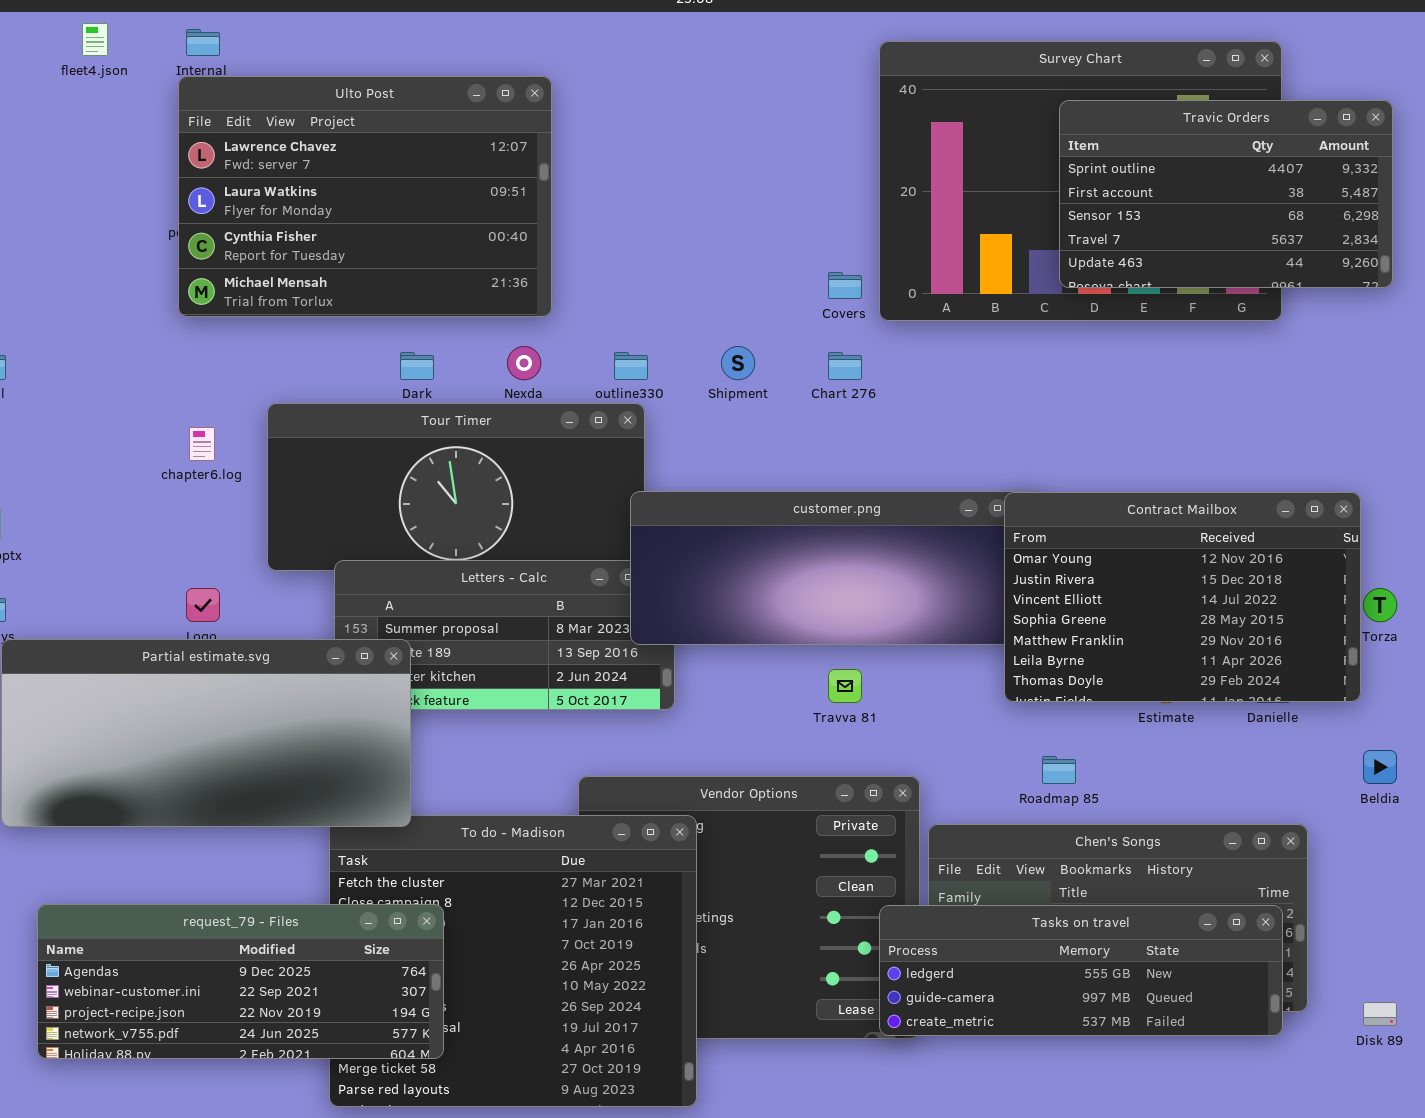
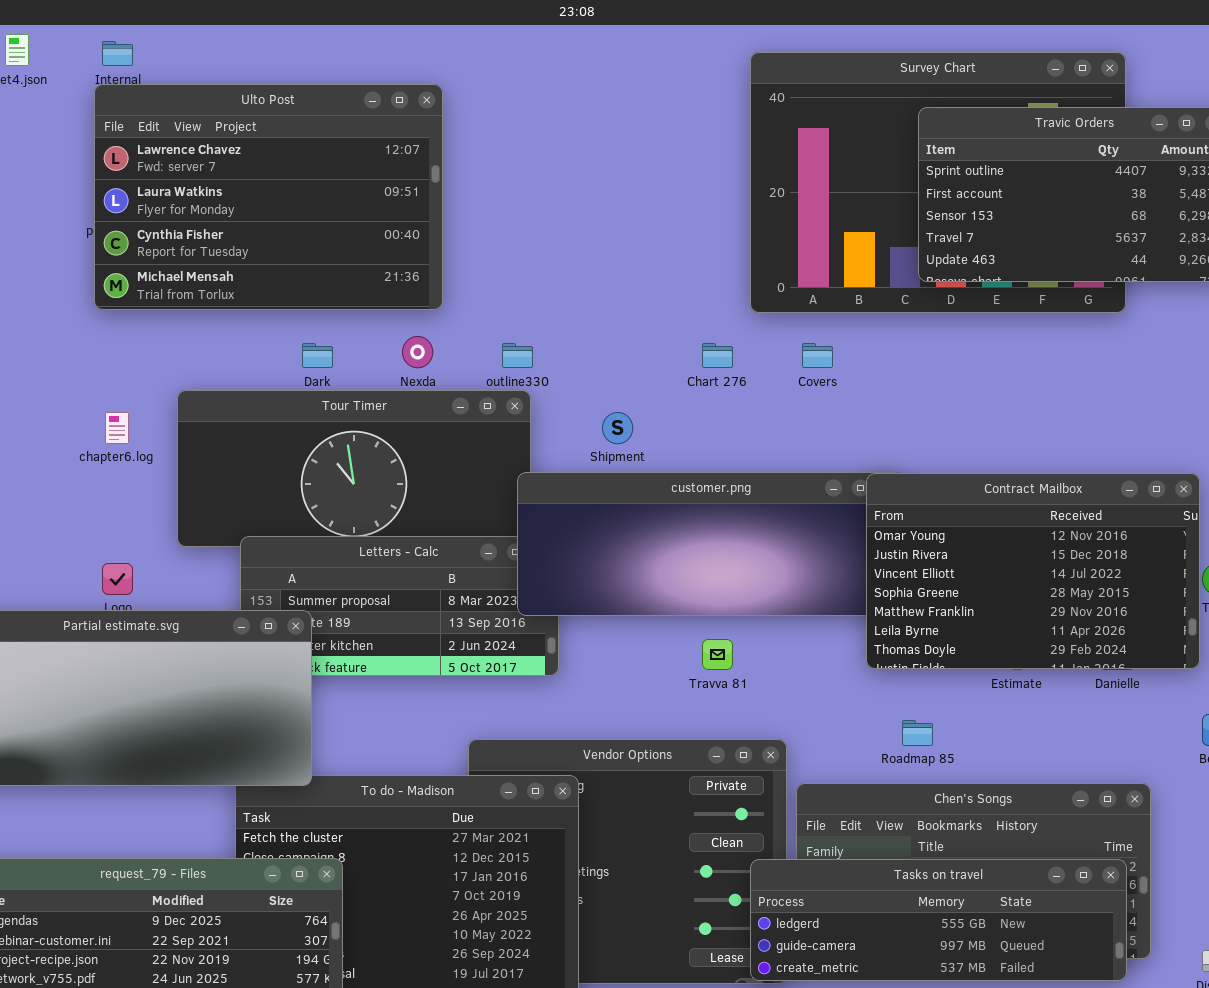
Covers: [828,272,862,299] -> [802,343,833,368], moved
Shipment: [721,346,755,380] -> [602,412,633,444], moved

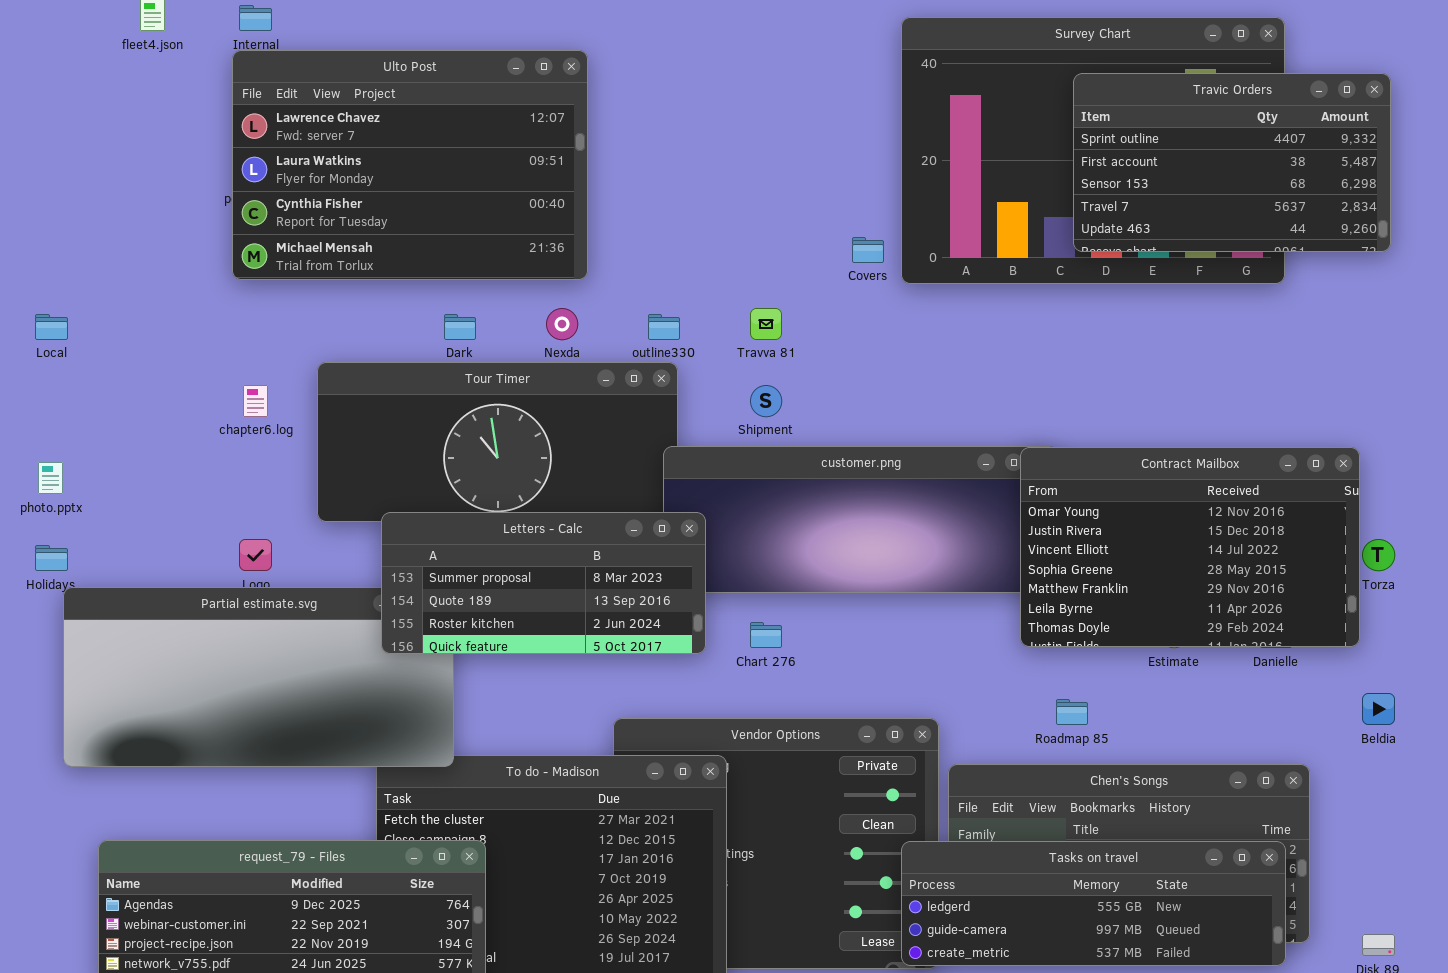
Chart 276: [702,343,733,368] -> [750,622,782,648], moved
Covers: [802,343,833,368] -> [852,237,884,263], moved
Letters - Calc: [240,536,559,676] -> [381,512,706,654], raised
Travva 81: [702,639,733,670] -> [750,308,782,340], moved

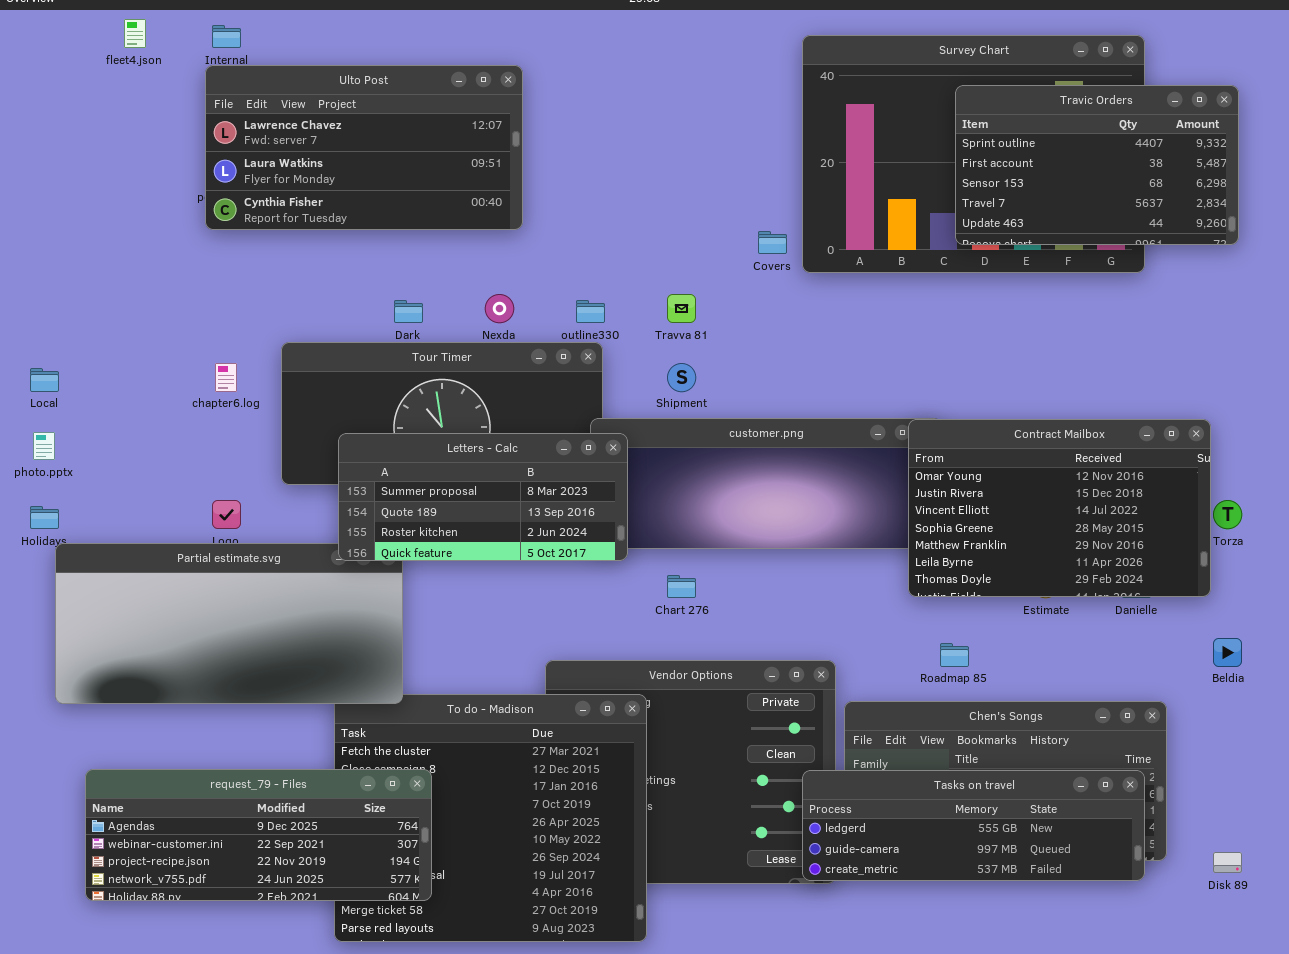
Ulto Post: [232,50,588,280] -> [205,65,523,230], resized
Local: [35,314,68,340] -> [30,368,59,392], moved
Letters - Calc: [381,512,706,654] -> [338,433,628,561], moved

